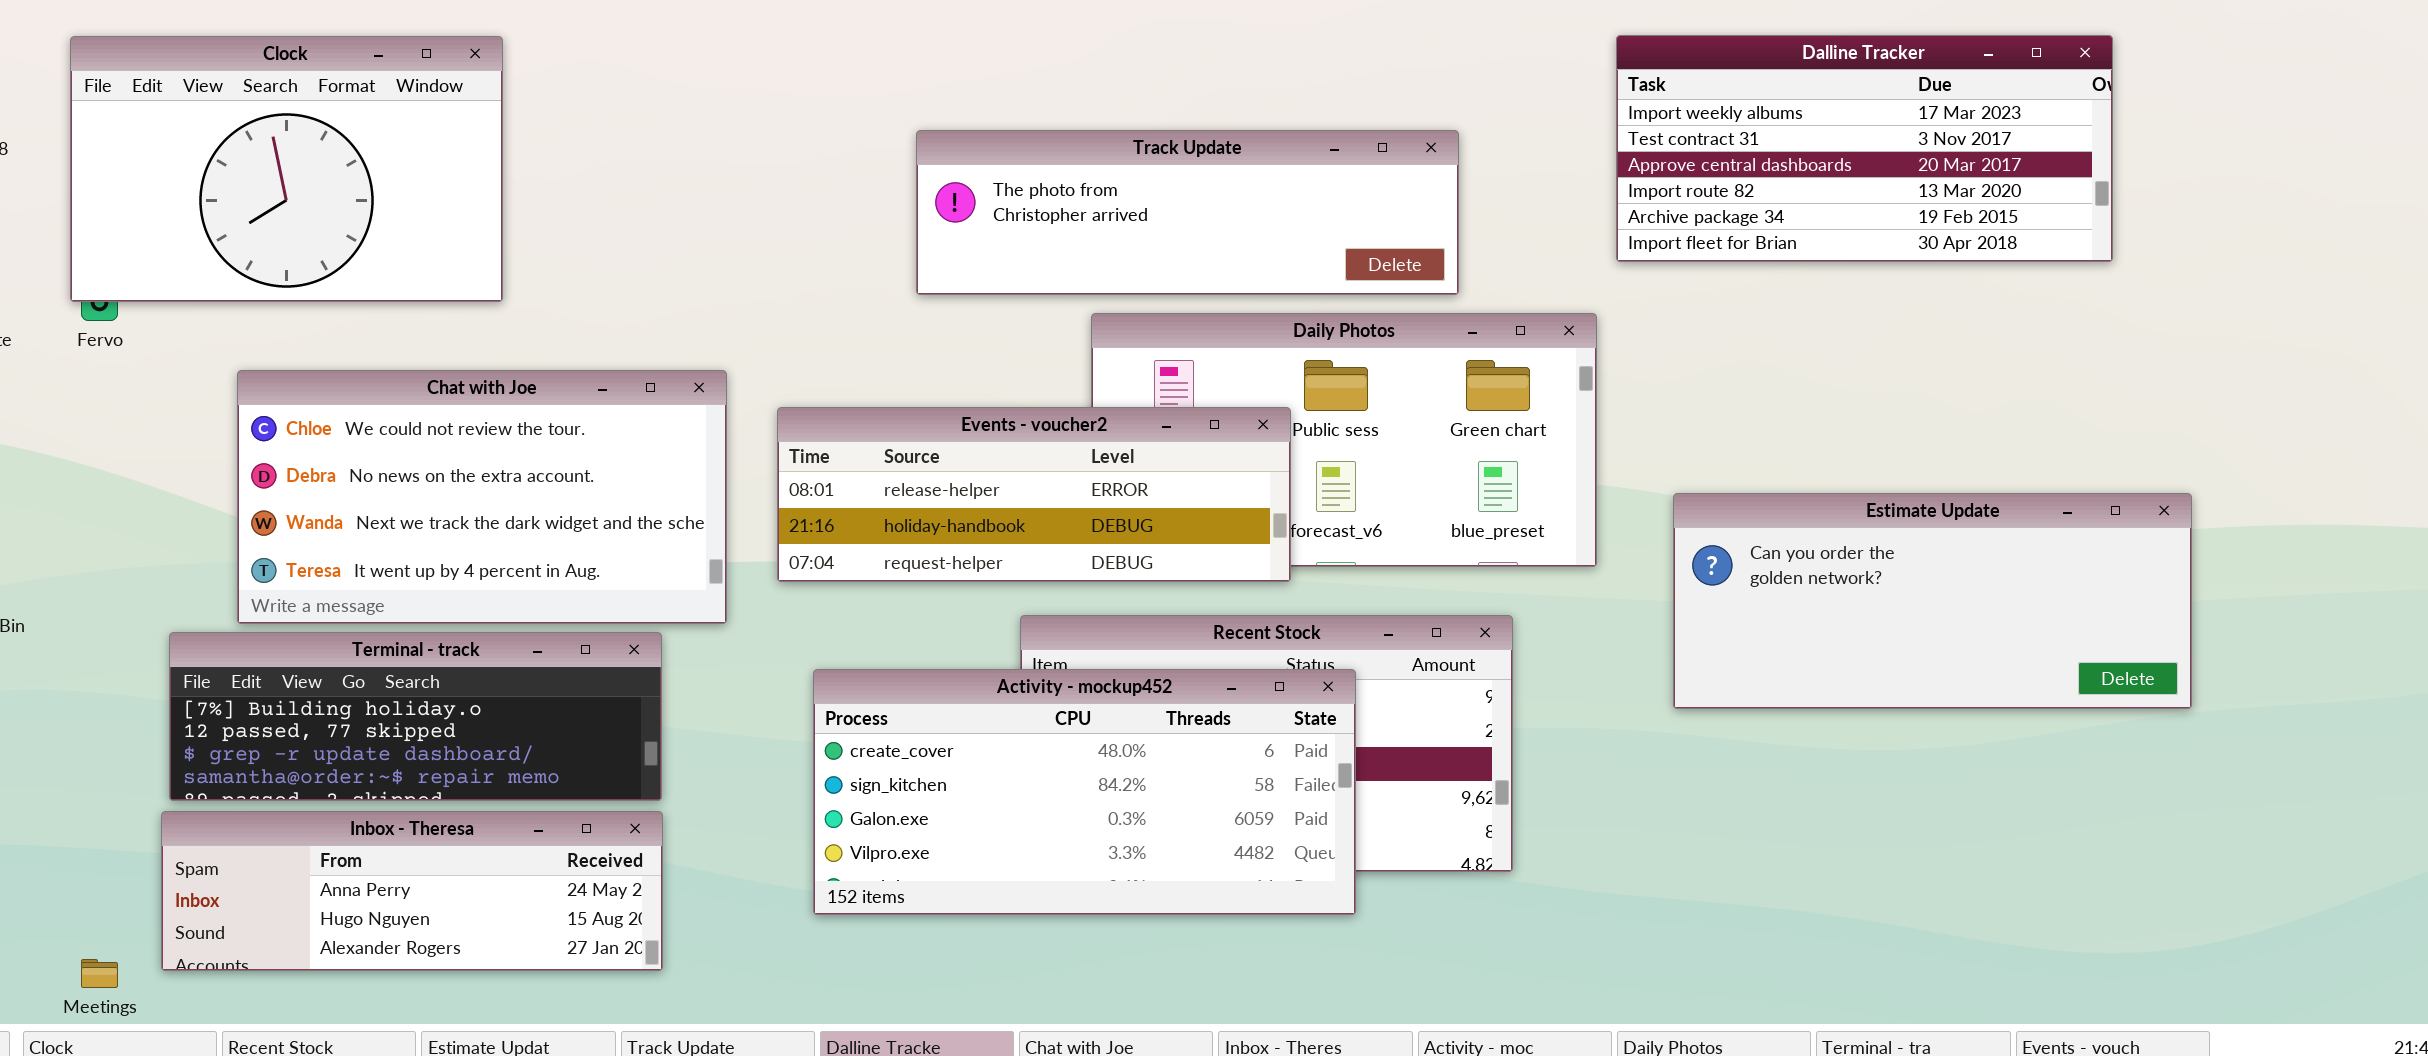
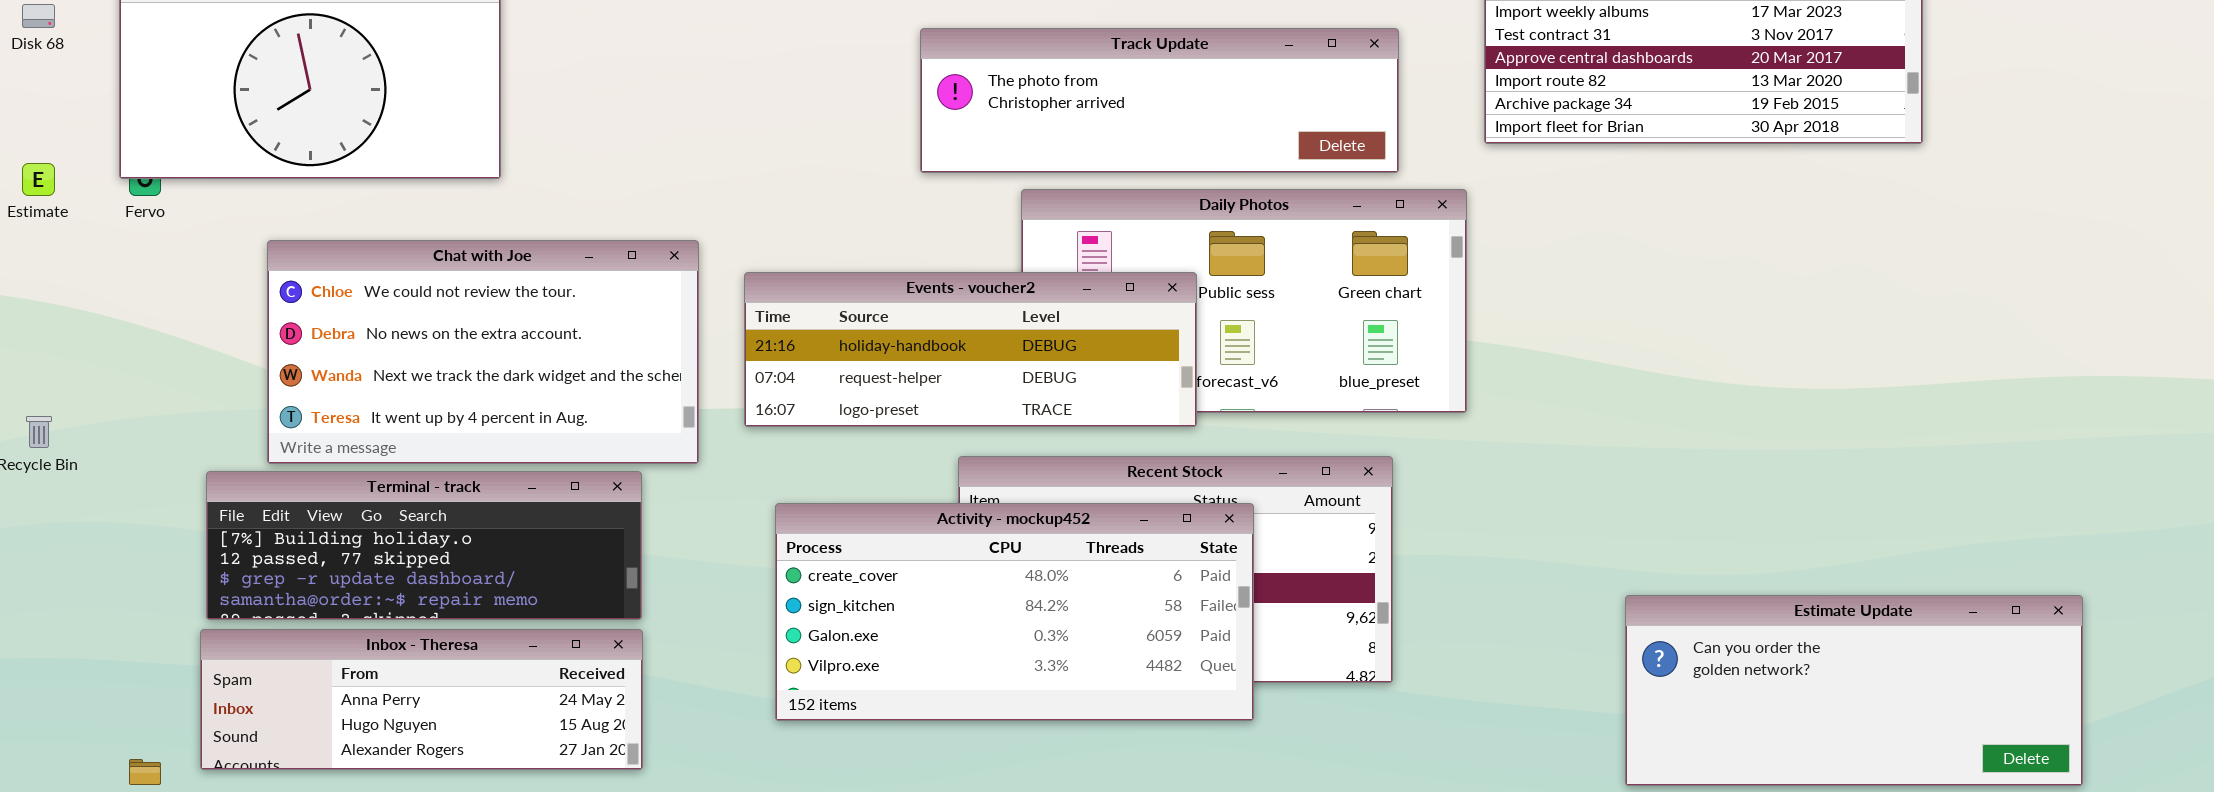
Track Update: [916,130,1459,295] -> [920,28,1399,173], moved
Events - voucher2: [777,407,1291,582] -> [744,272,1197,427], scrolled down 1 row
Estimate Update: [1673,493,2192,709] -> [1625,595,2083,786], moved

